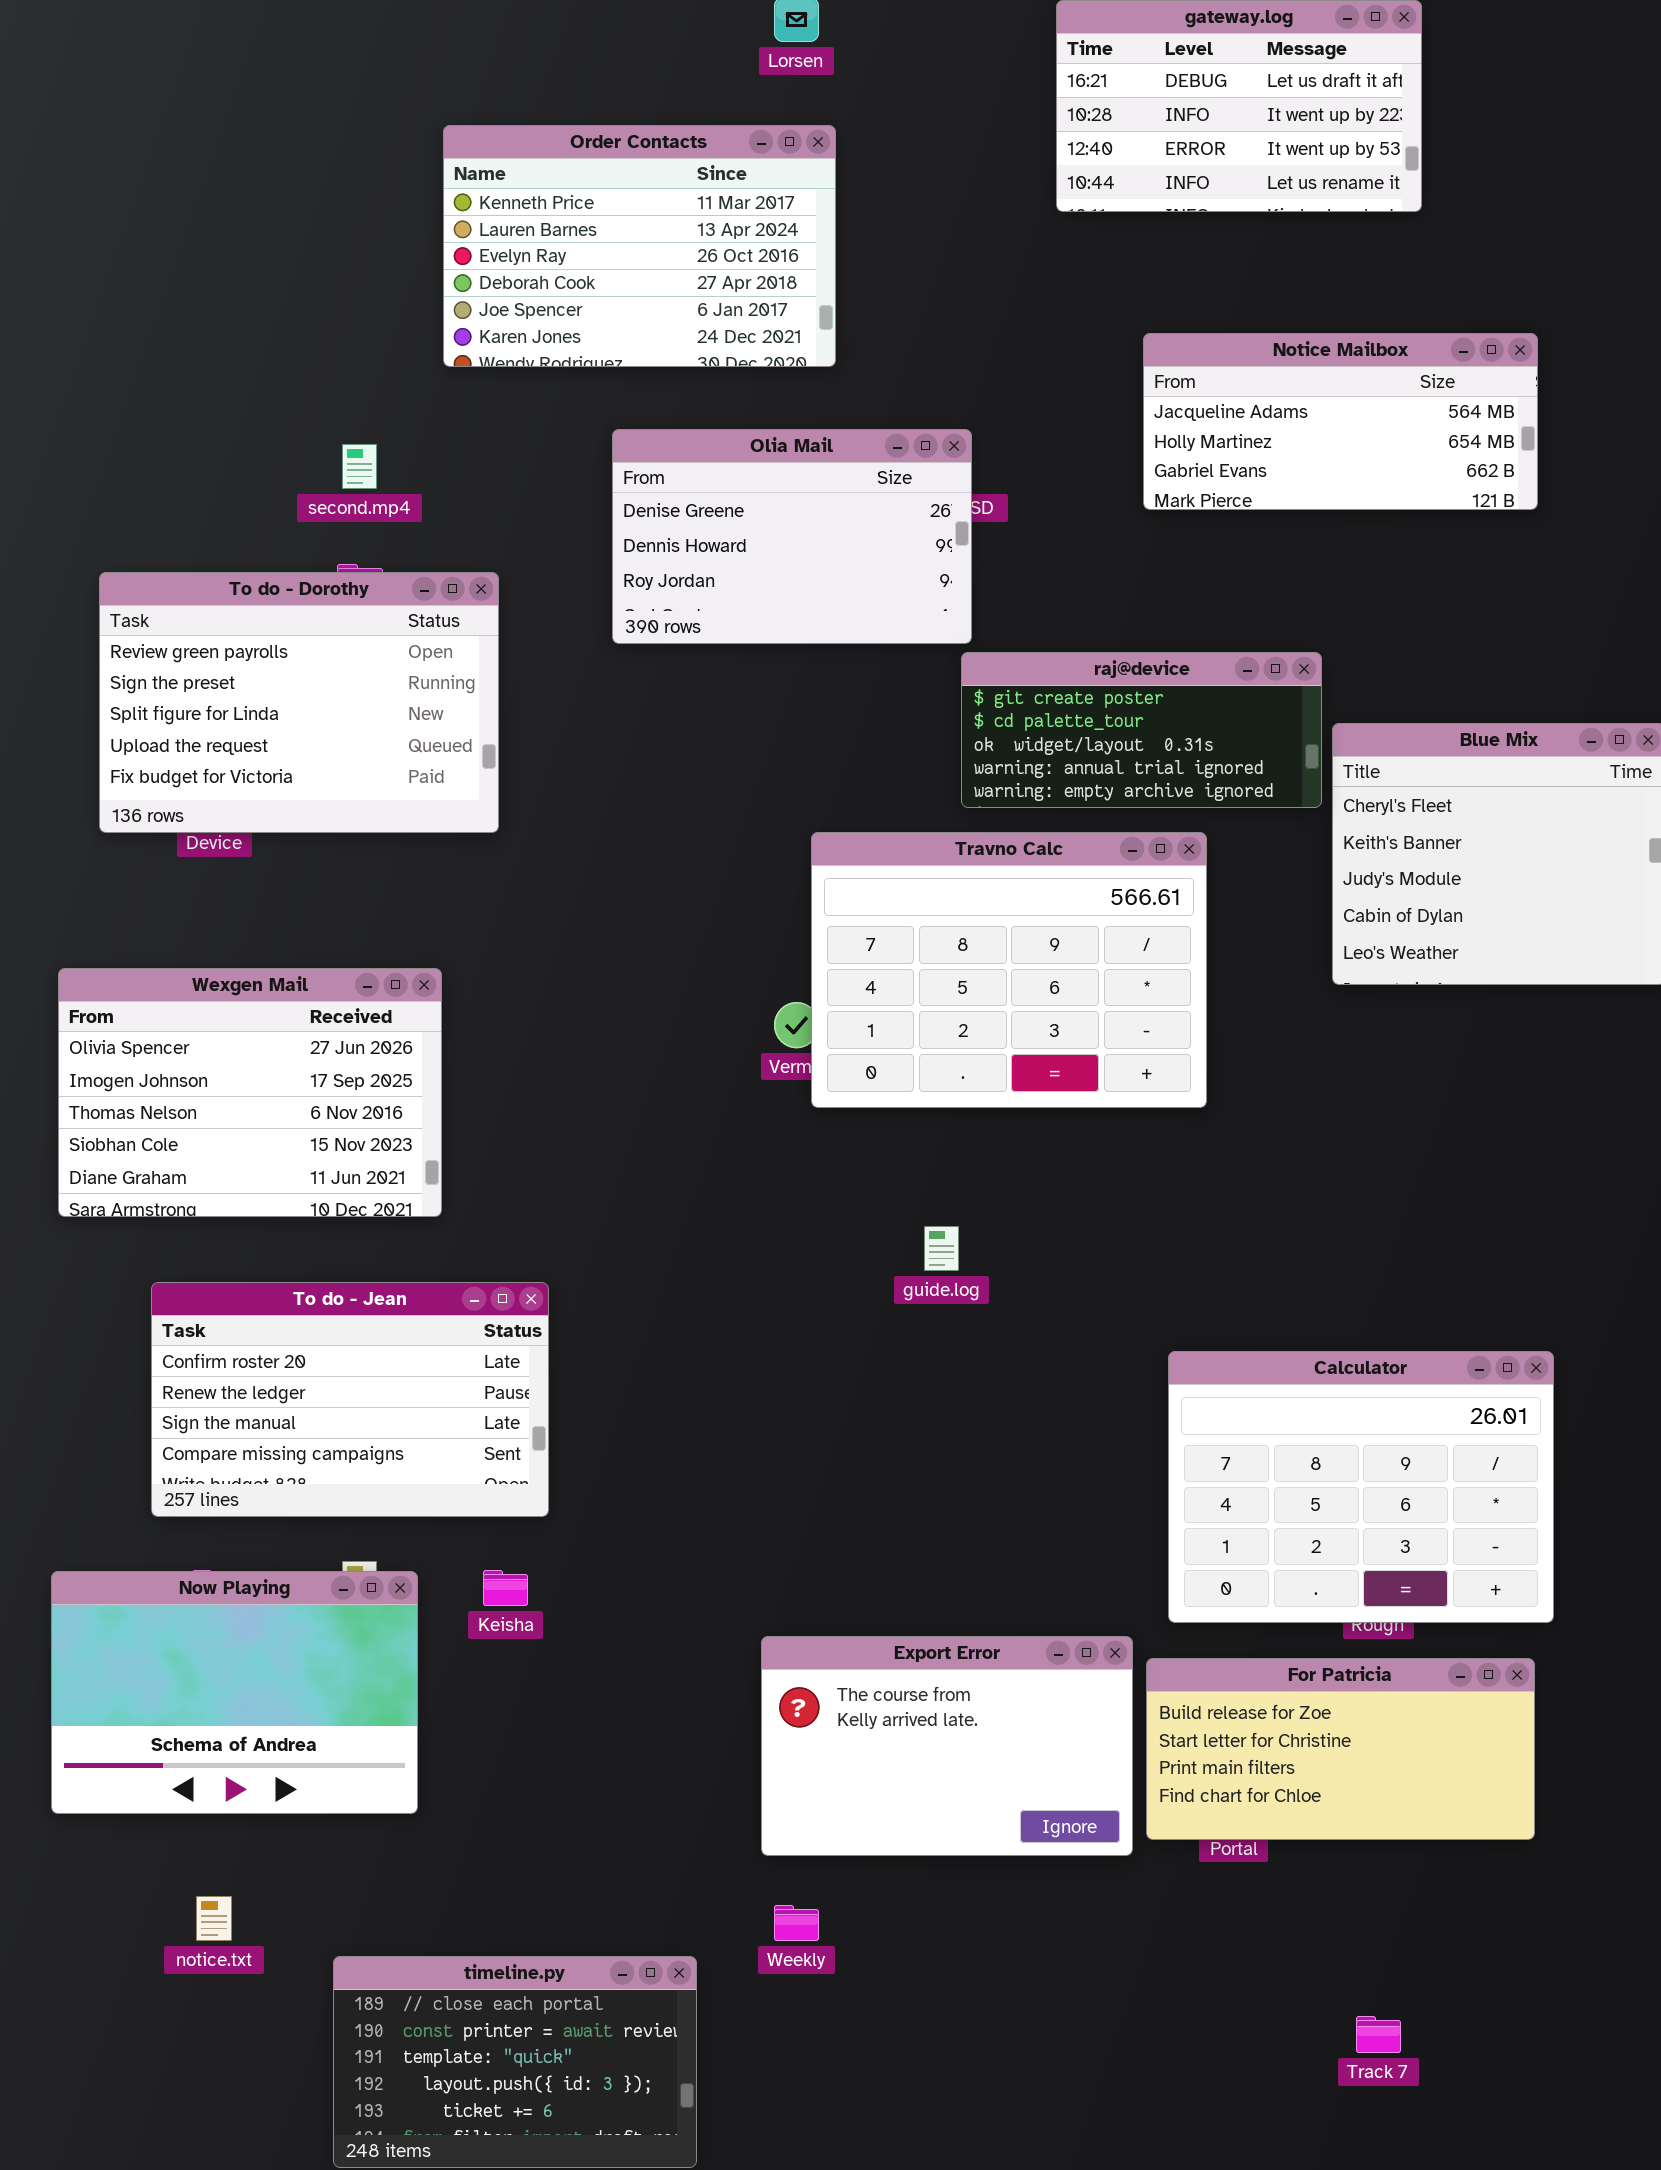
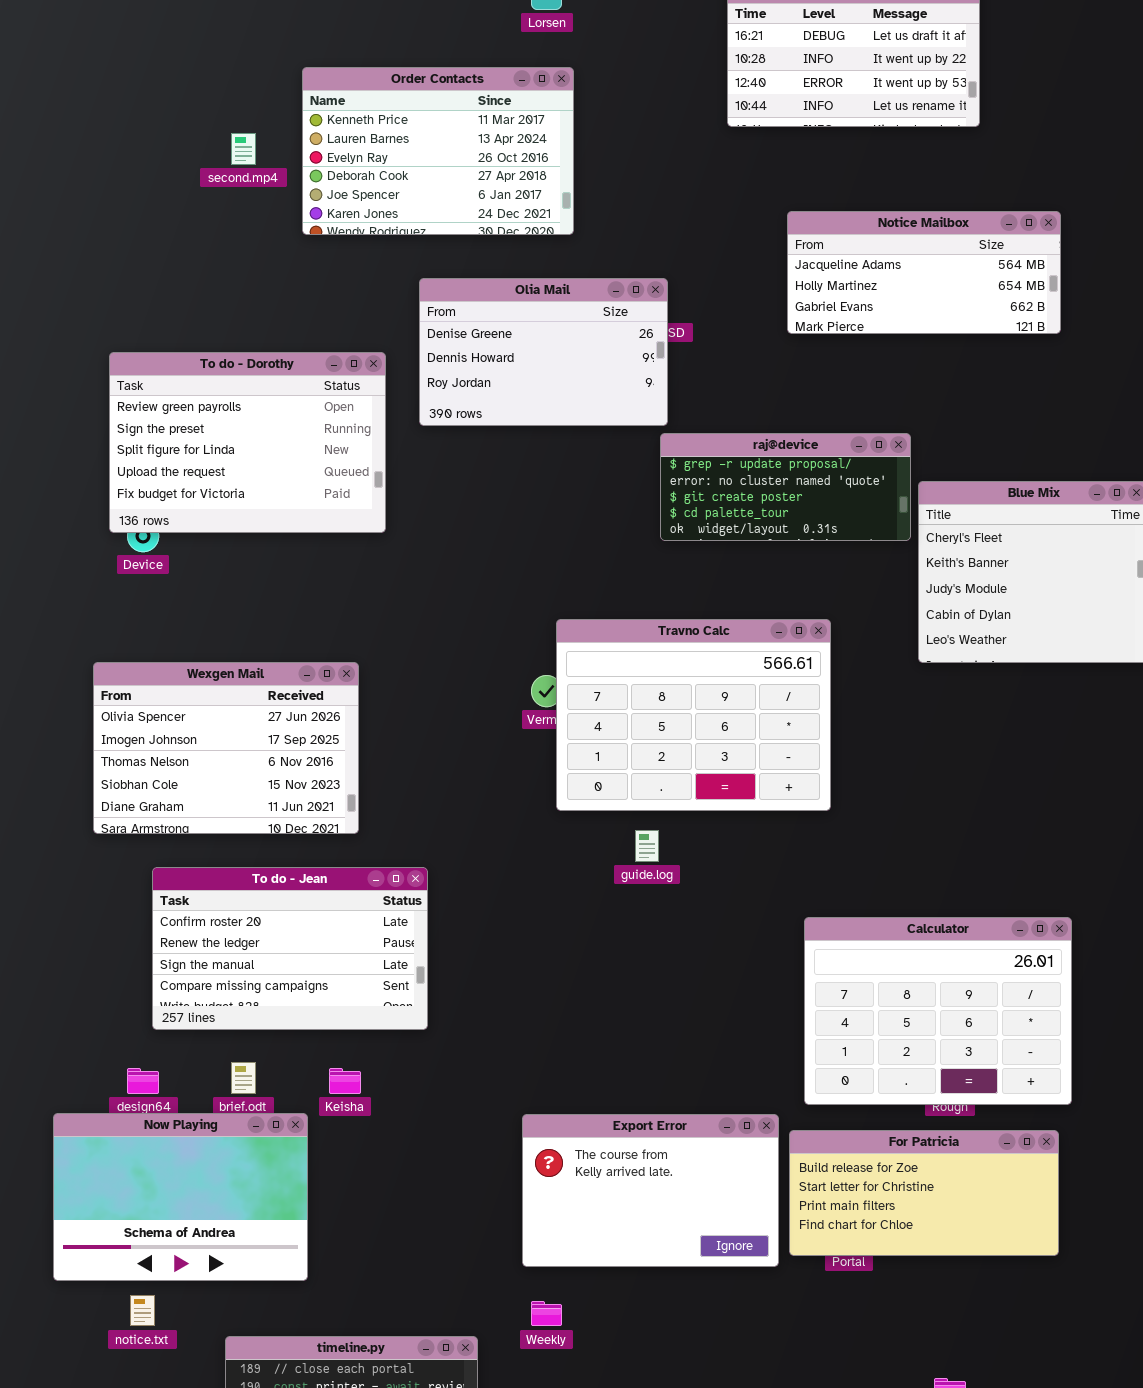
second.mp4: [342,444,377,489] -> [231,133,256,165], moved
To do - Dorothy: [99,572,499,833] -> [109,352,386,533], moved
raj@device: [961,652,1322,808] -> [660,433,911,541], scrolled up 2 rows
Travno Calc: [811,832,1207,1108] -> [556,619,831,811], moved
Wexgen Mail: [58,968,442,1217] -> [93,662,359,834], moved
To do - Jean: [151,1282,549,1517] -> [152,867,428,1030], moved
Now Playing: [51,1571,418,1814] -> [53,1113,308,1281], moved

